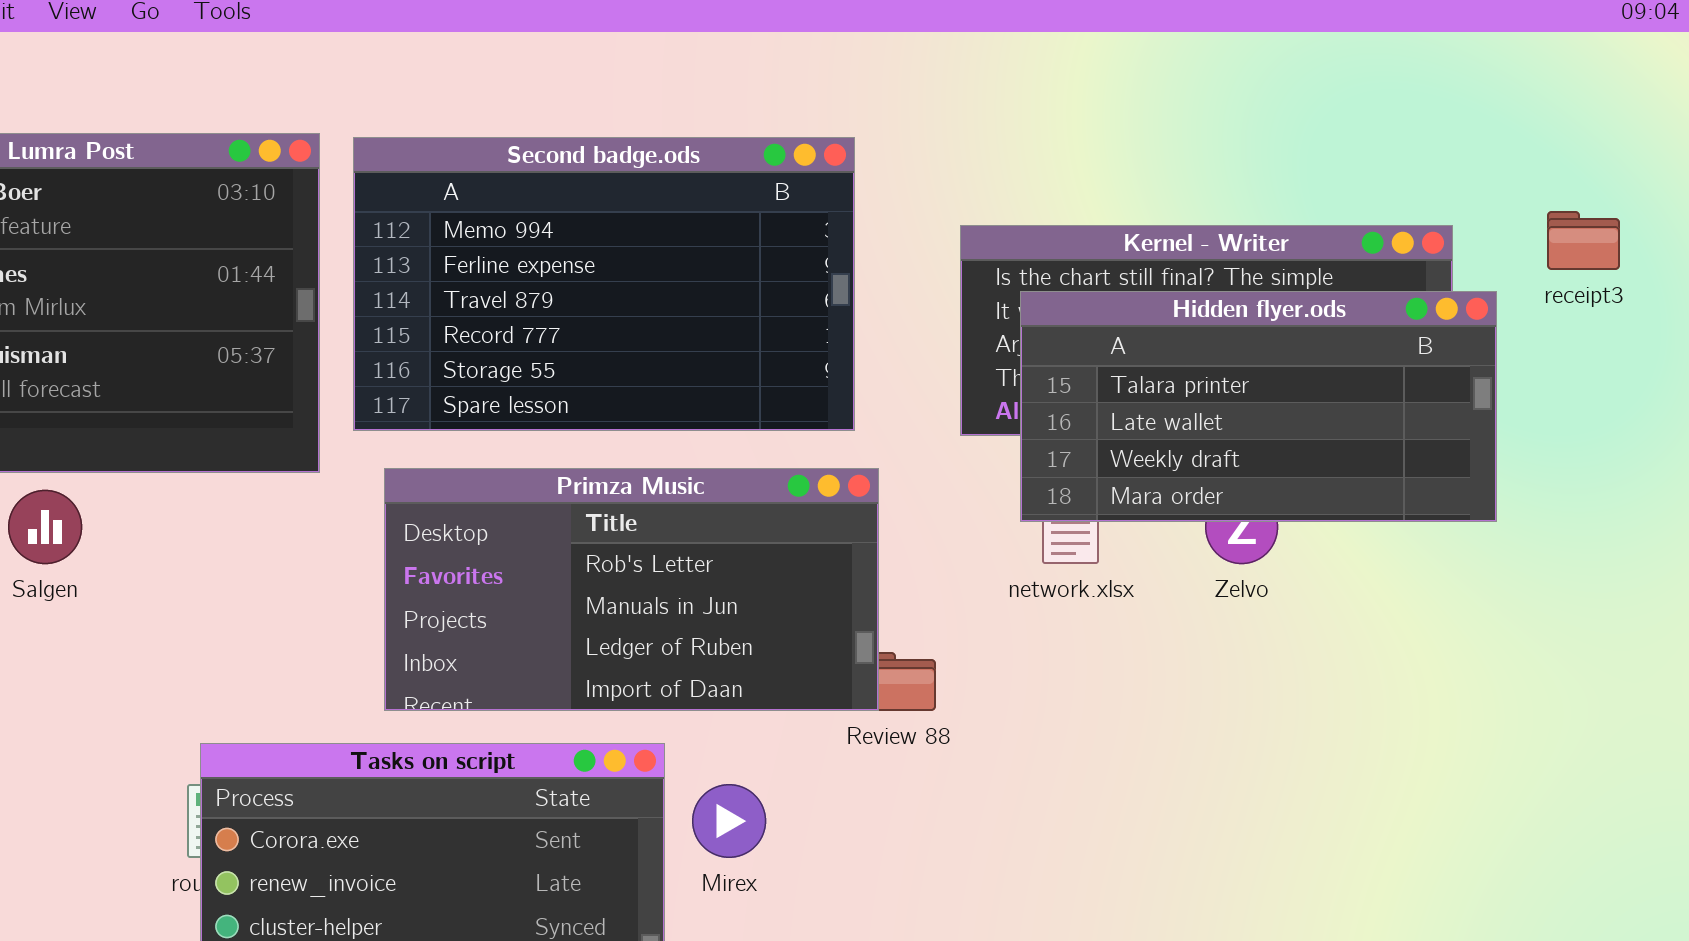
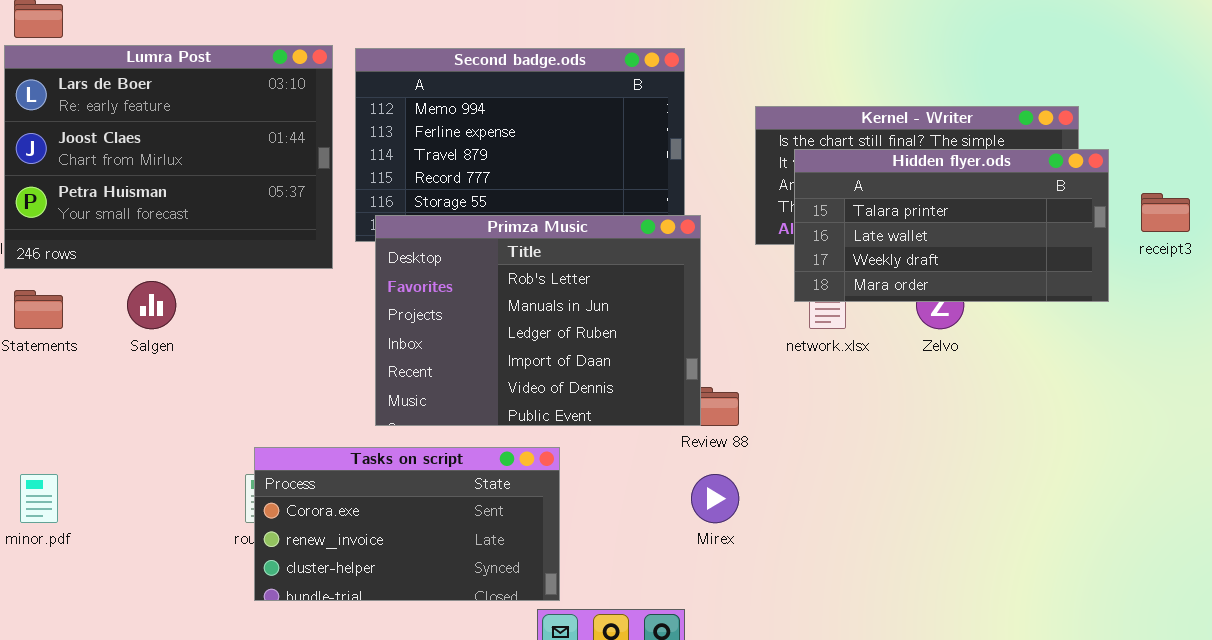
receipt3: [1547,211,1620,270] -> [1141,193,1190,232], moved
Primza Music: [384,468,879,711] -> [375,215,701,426], resized
Mirex: [692,784,766,858] -> [691,474,739,523], moved

